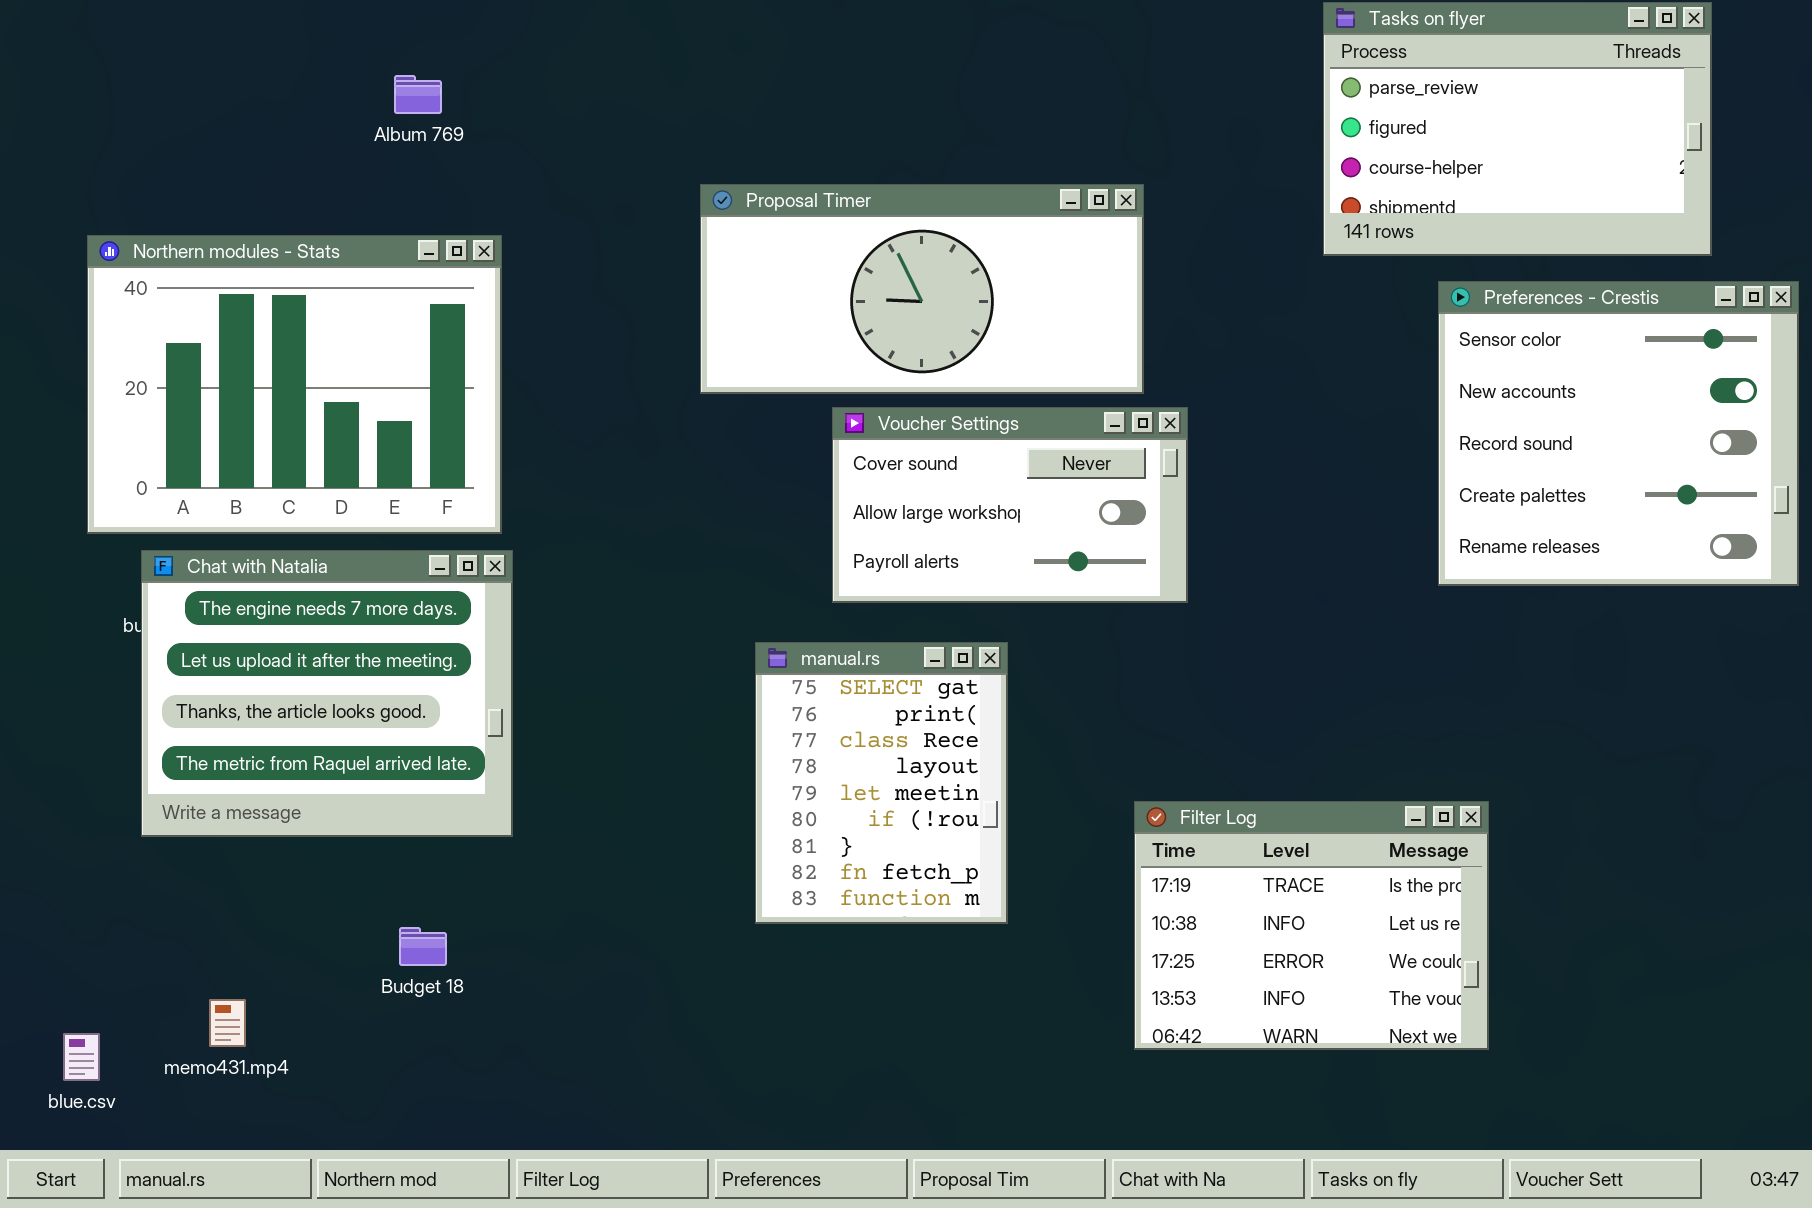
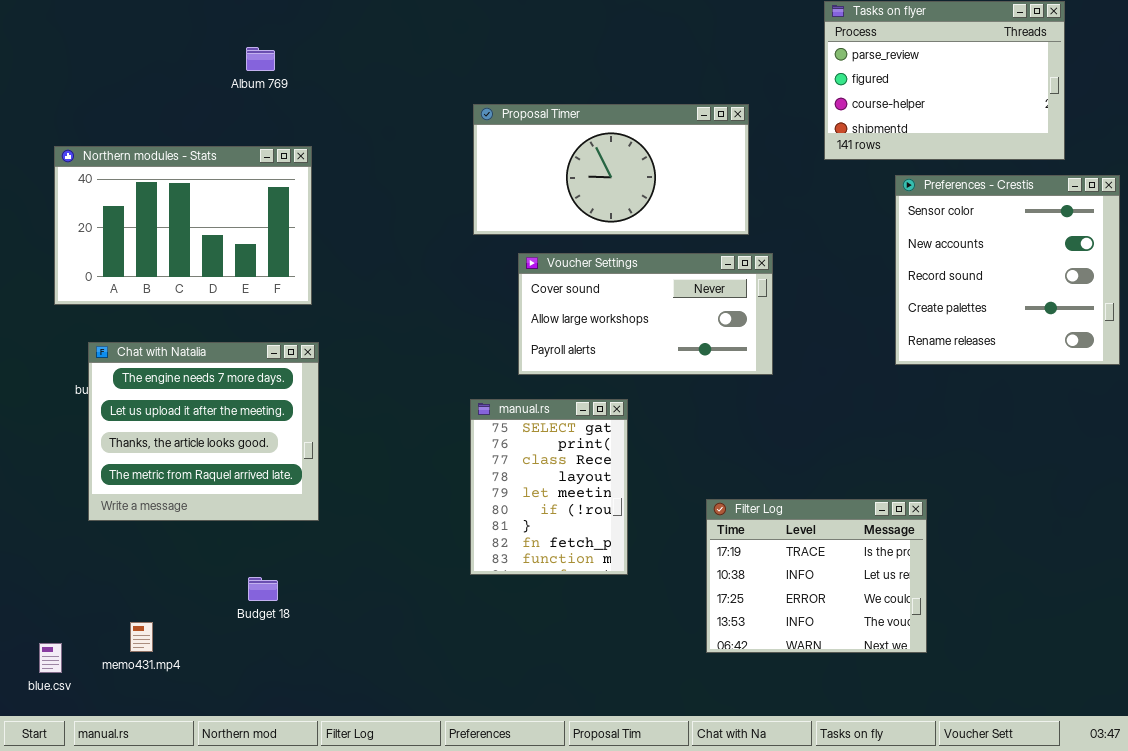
Proposal Timer: [700,184,1144,394] -> [473,104,749,235], moved
Northern modules - Stats: [87,235,502,534] -> [54,146,312,305], resized
Voucher Settings: [832,407,1188,603] -> [518,253,773,375], resized

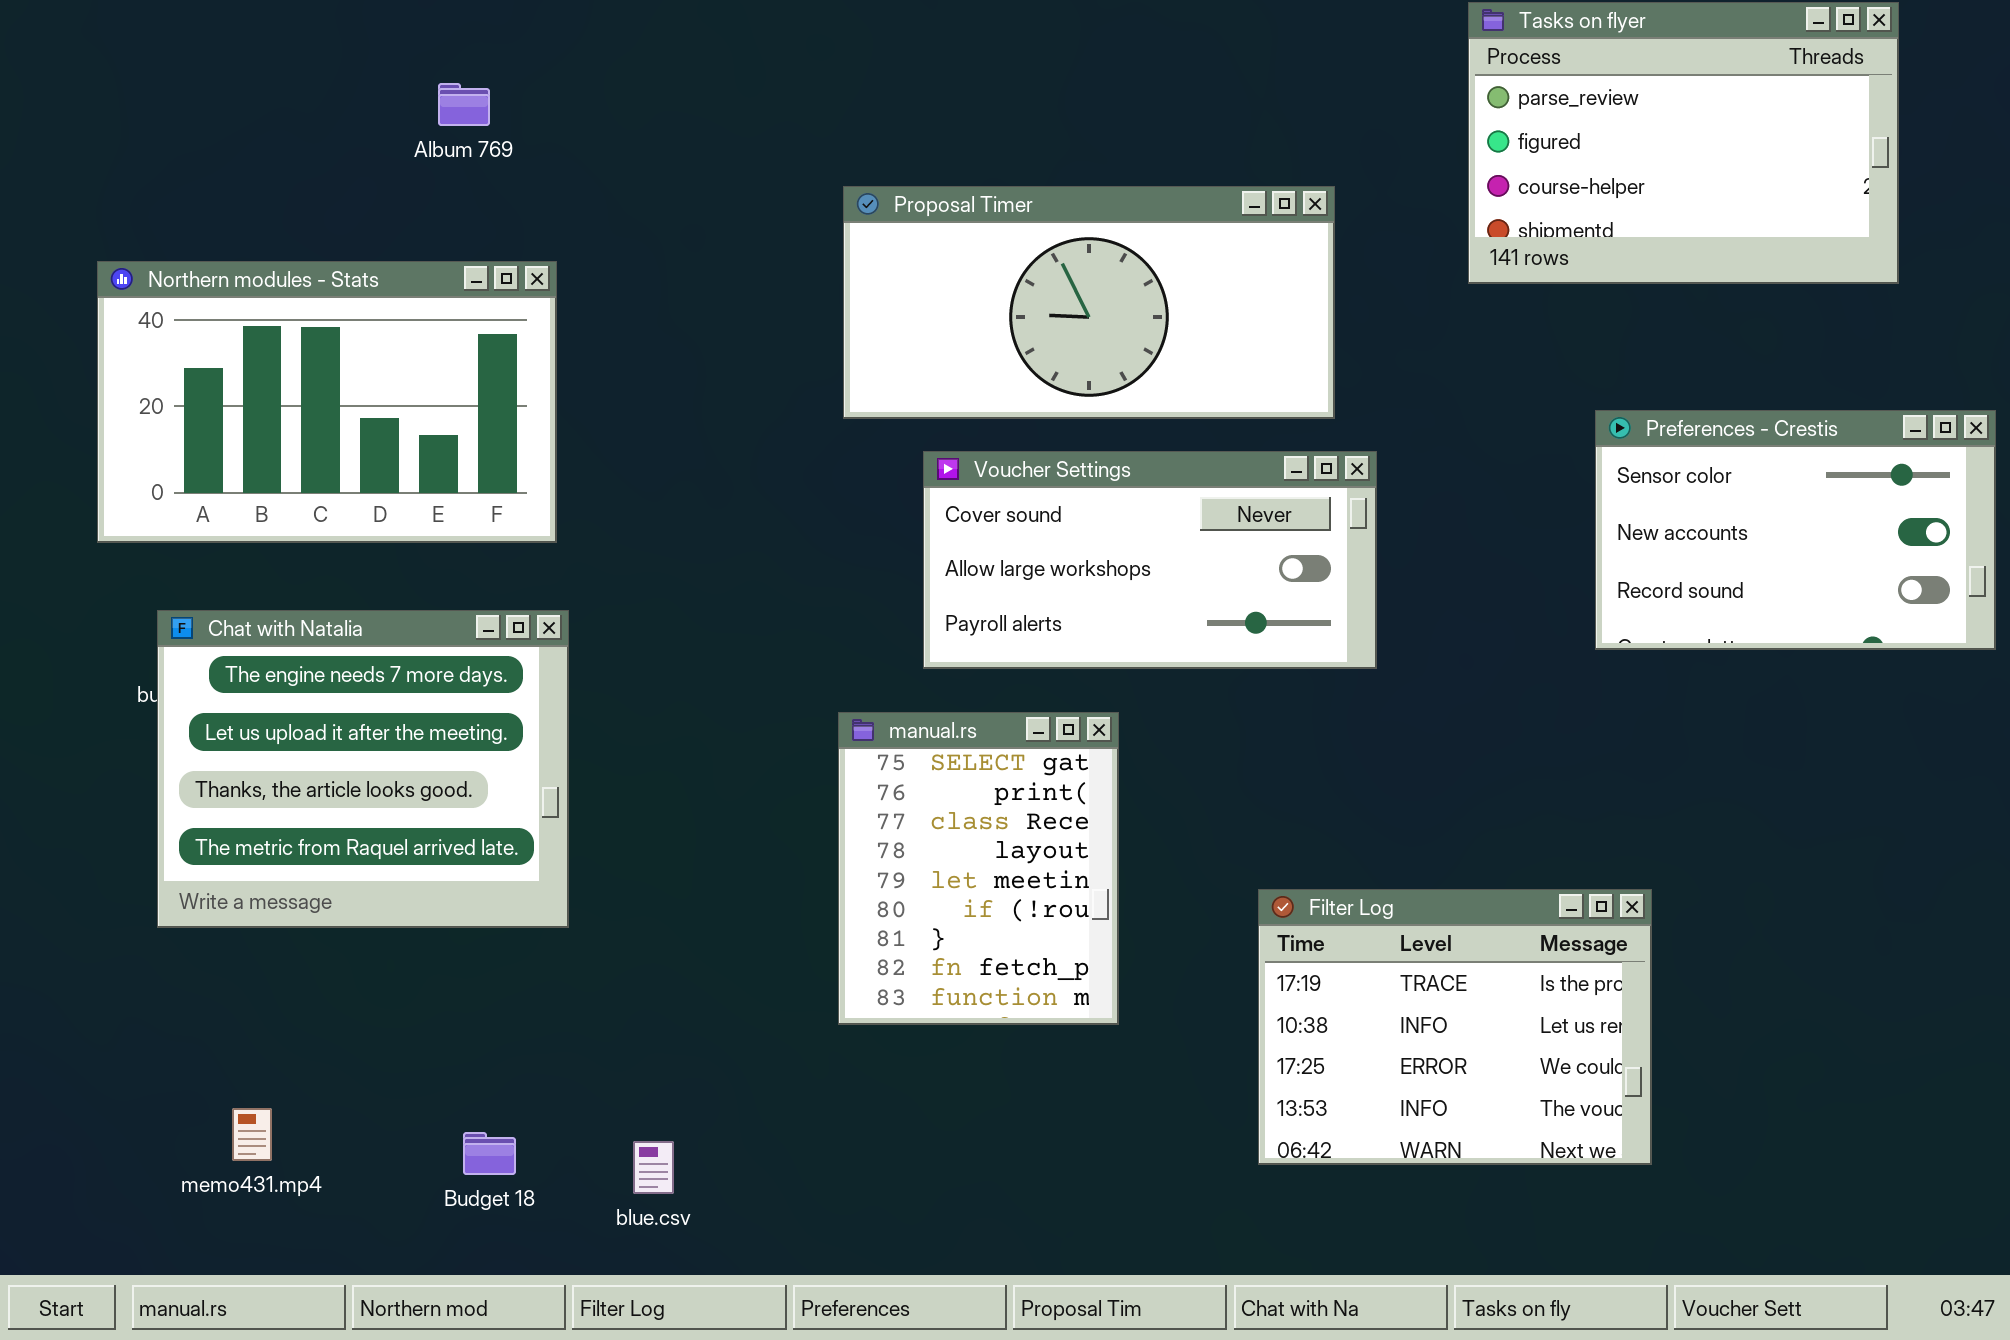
Preferences - Crestis: [895,175,1120,365] -> [1595,410,1996,650], resized
Budget 18: [248,577,278,601] -> [463,1132,516,1175], moved
blue.csv: [39,643,62,673] -> [633,1141,674,1194], moved

